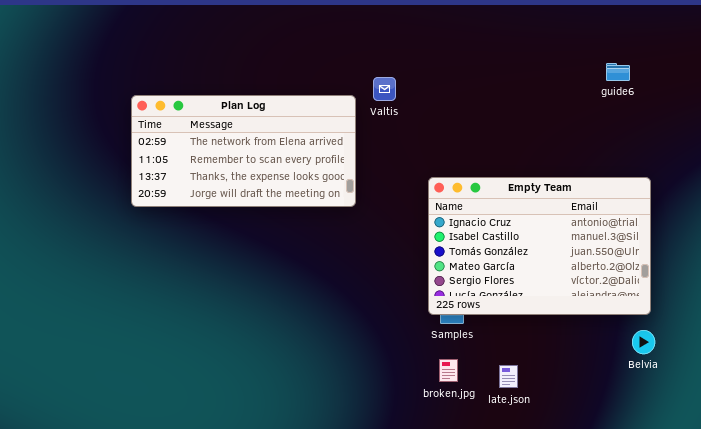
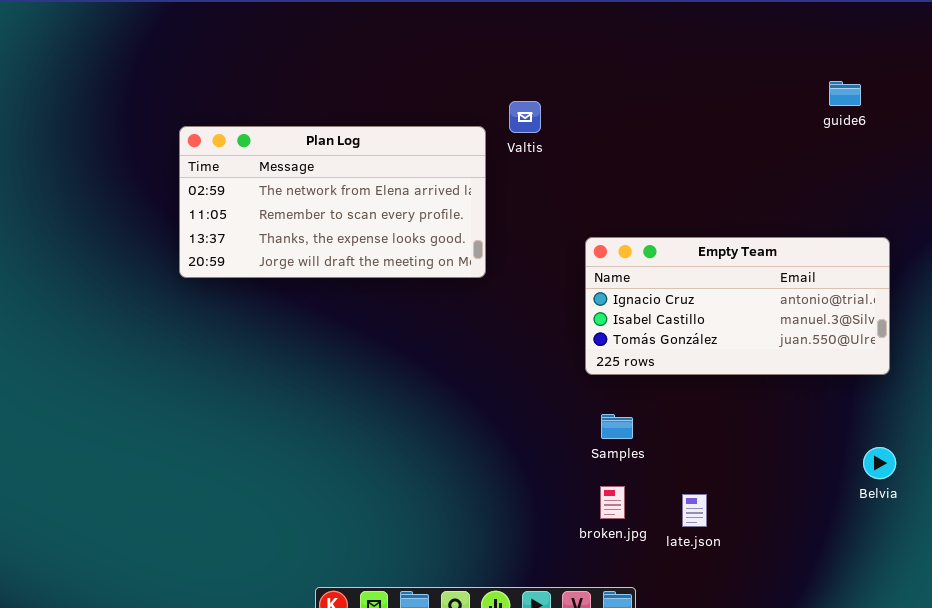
Empty Team: [428,177,651,315] -> [585,237,890,375], resized

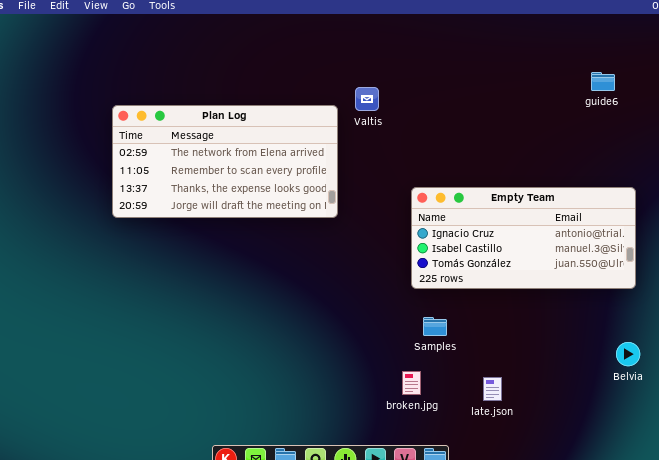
broken.jpg: [600,486,625,519] -> [402,371,421,395], moved

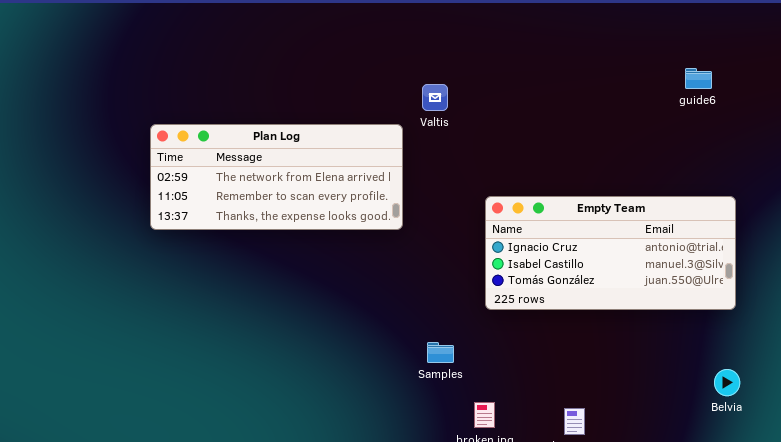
Plan Log: [112,105,338,218] -> [150,124,403,230], resized
Samples: [423,317,447,336] -> [427,342,454,363], moved

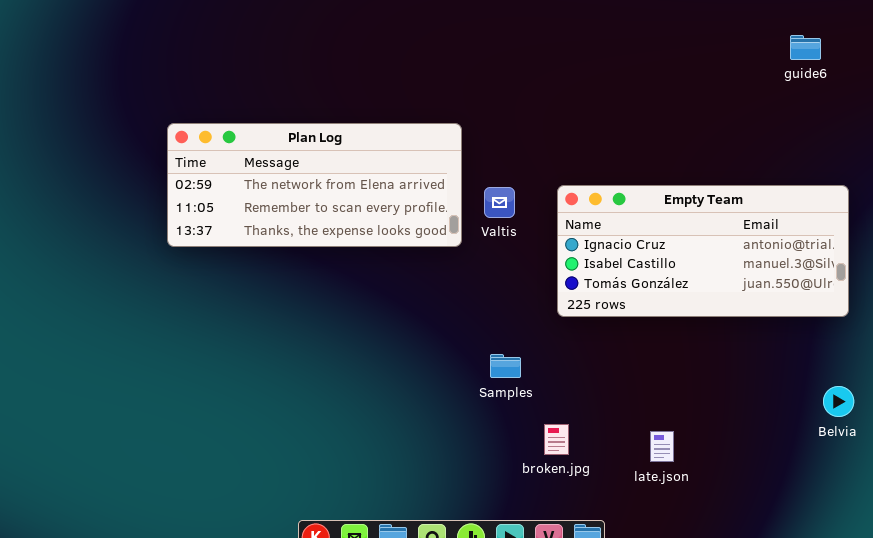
Valtis: [422,84,448,111] -> [484,187,515,218], moved
Plan Log: [150,124,403,230] -> [167,123,462,247], moved

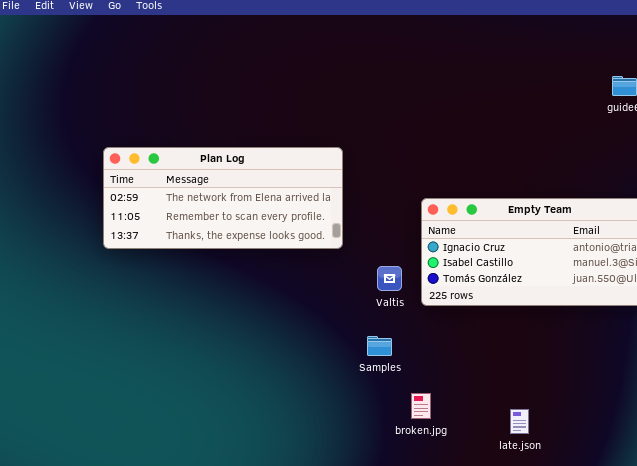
Valtis: [484,187,515,218] -> [377,266,402,291], moved
late.json: [650,431,674,462] -> [510,409,529,434], moved

